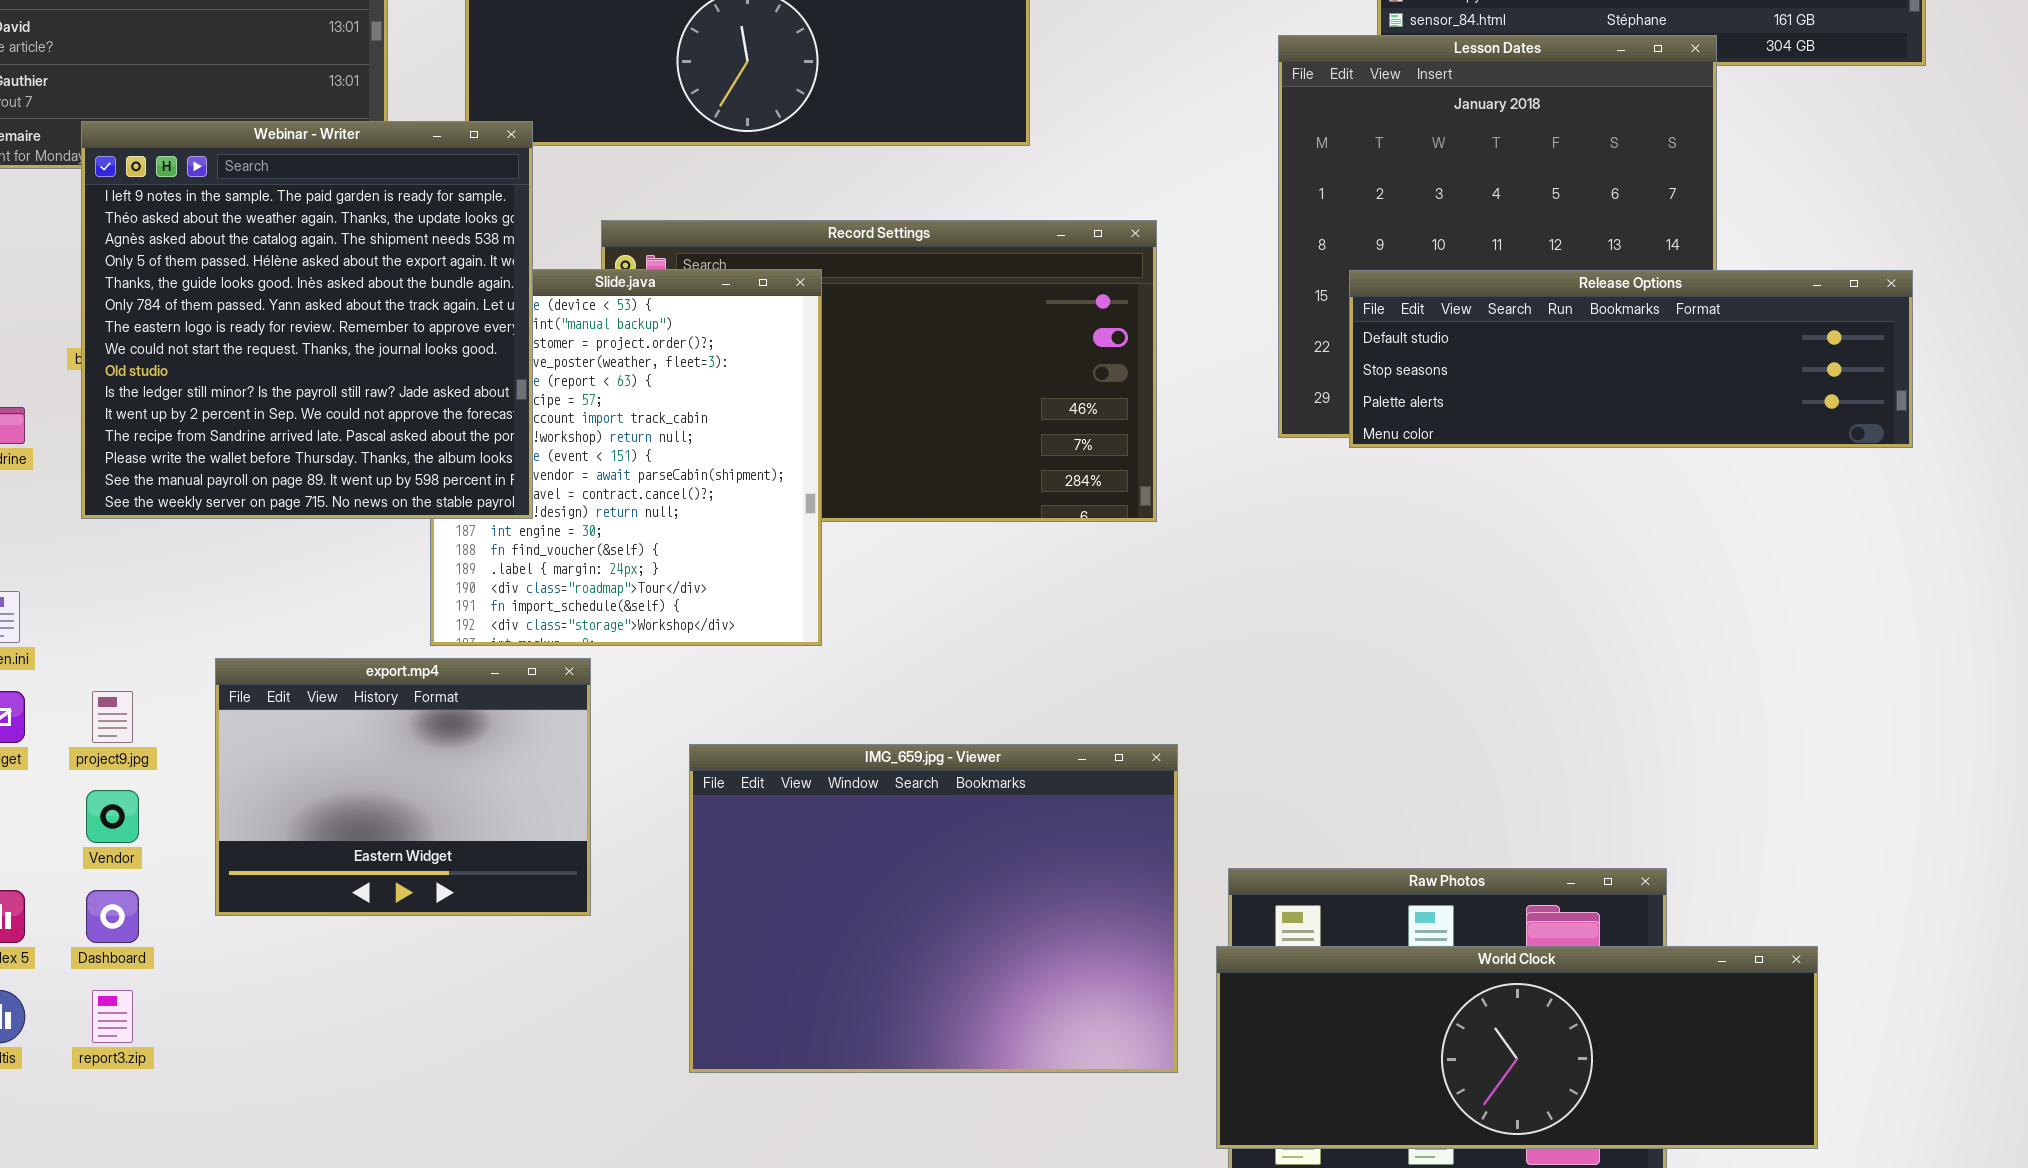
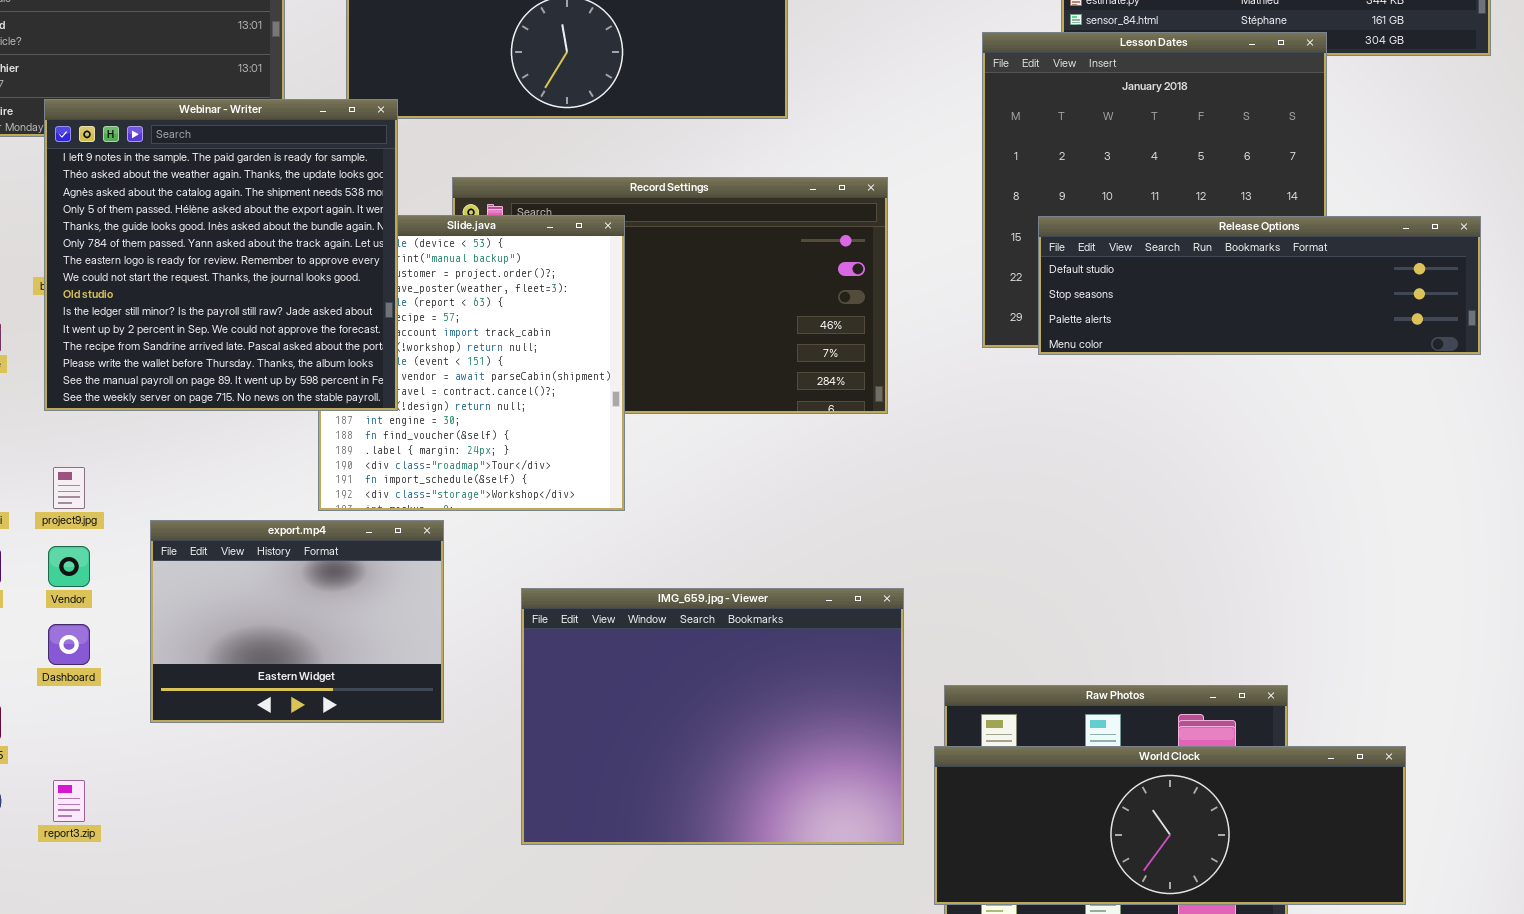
project9.jpg: [92,691,133,743] -> [53,467,85,509], moved
Vendor: [86,790,139,843] -> [48,546,90,587], moved
Dashboard: [86,890,139,943] -> [48,624,90,665], moved

